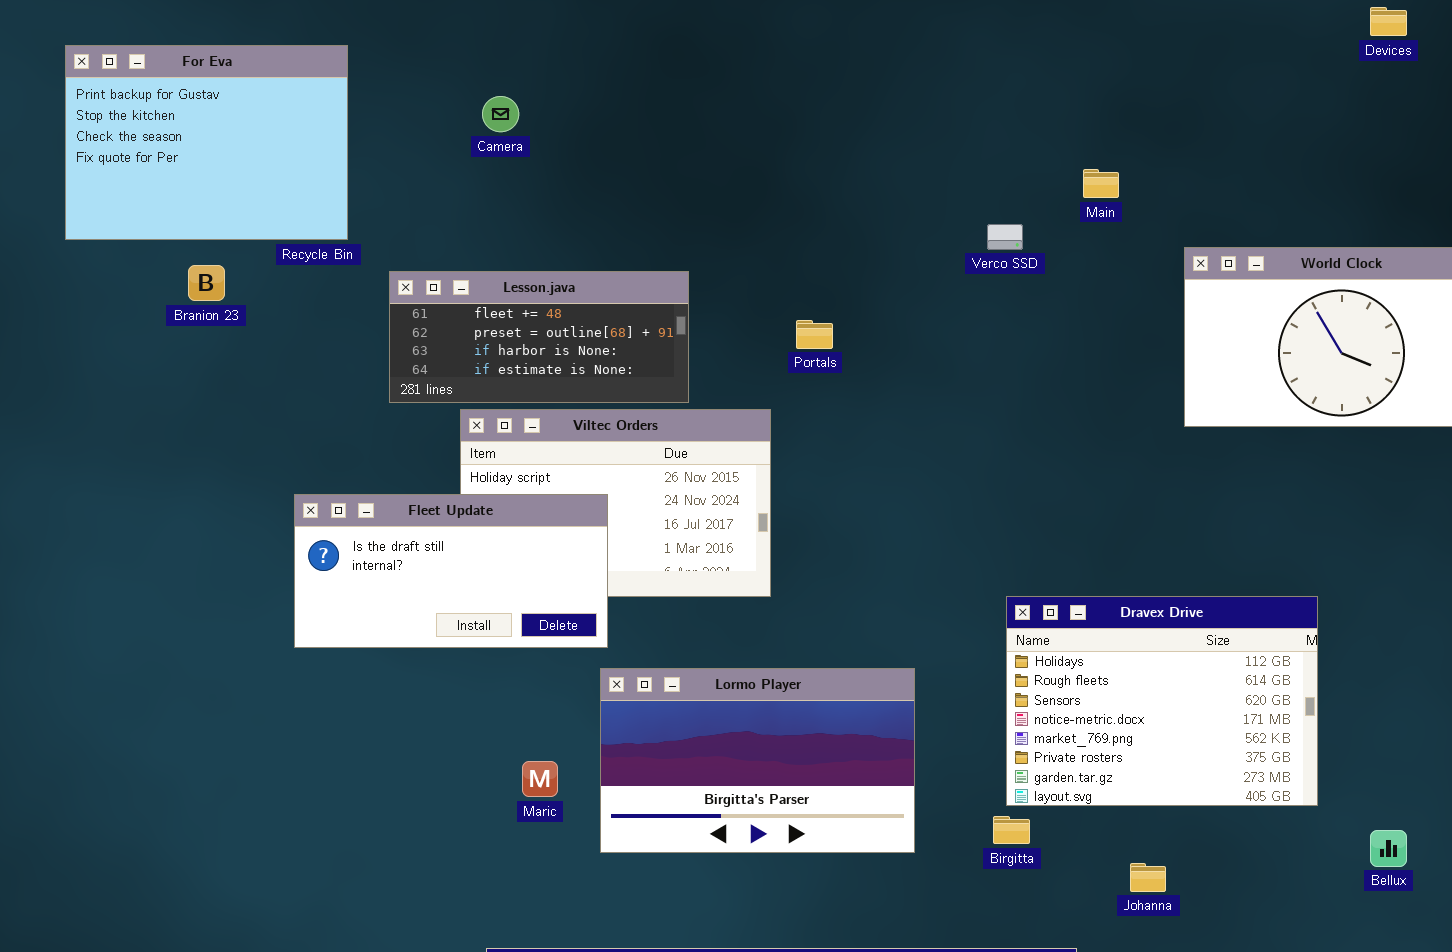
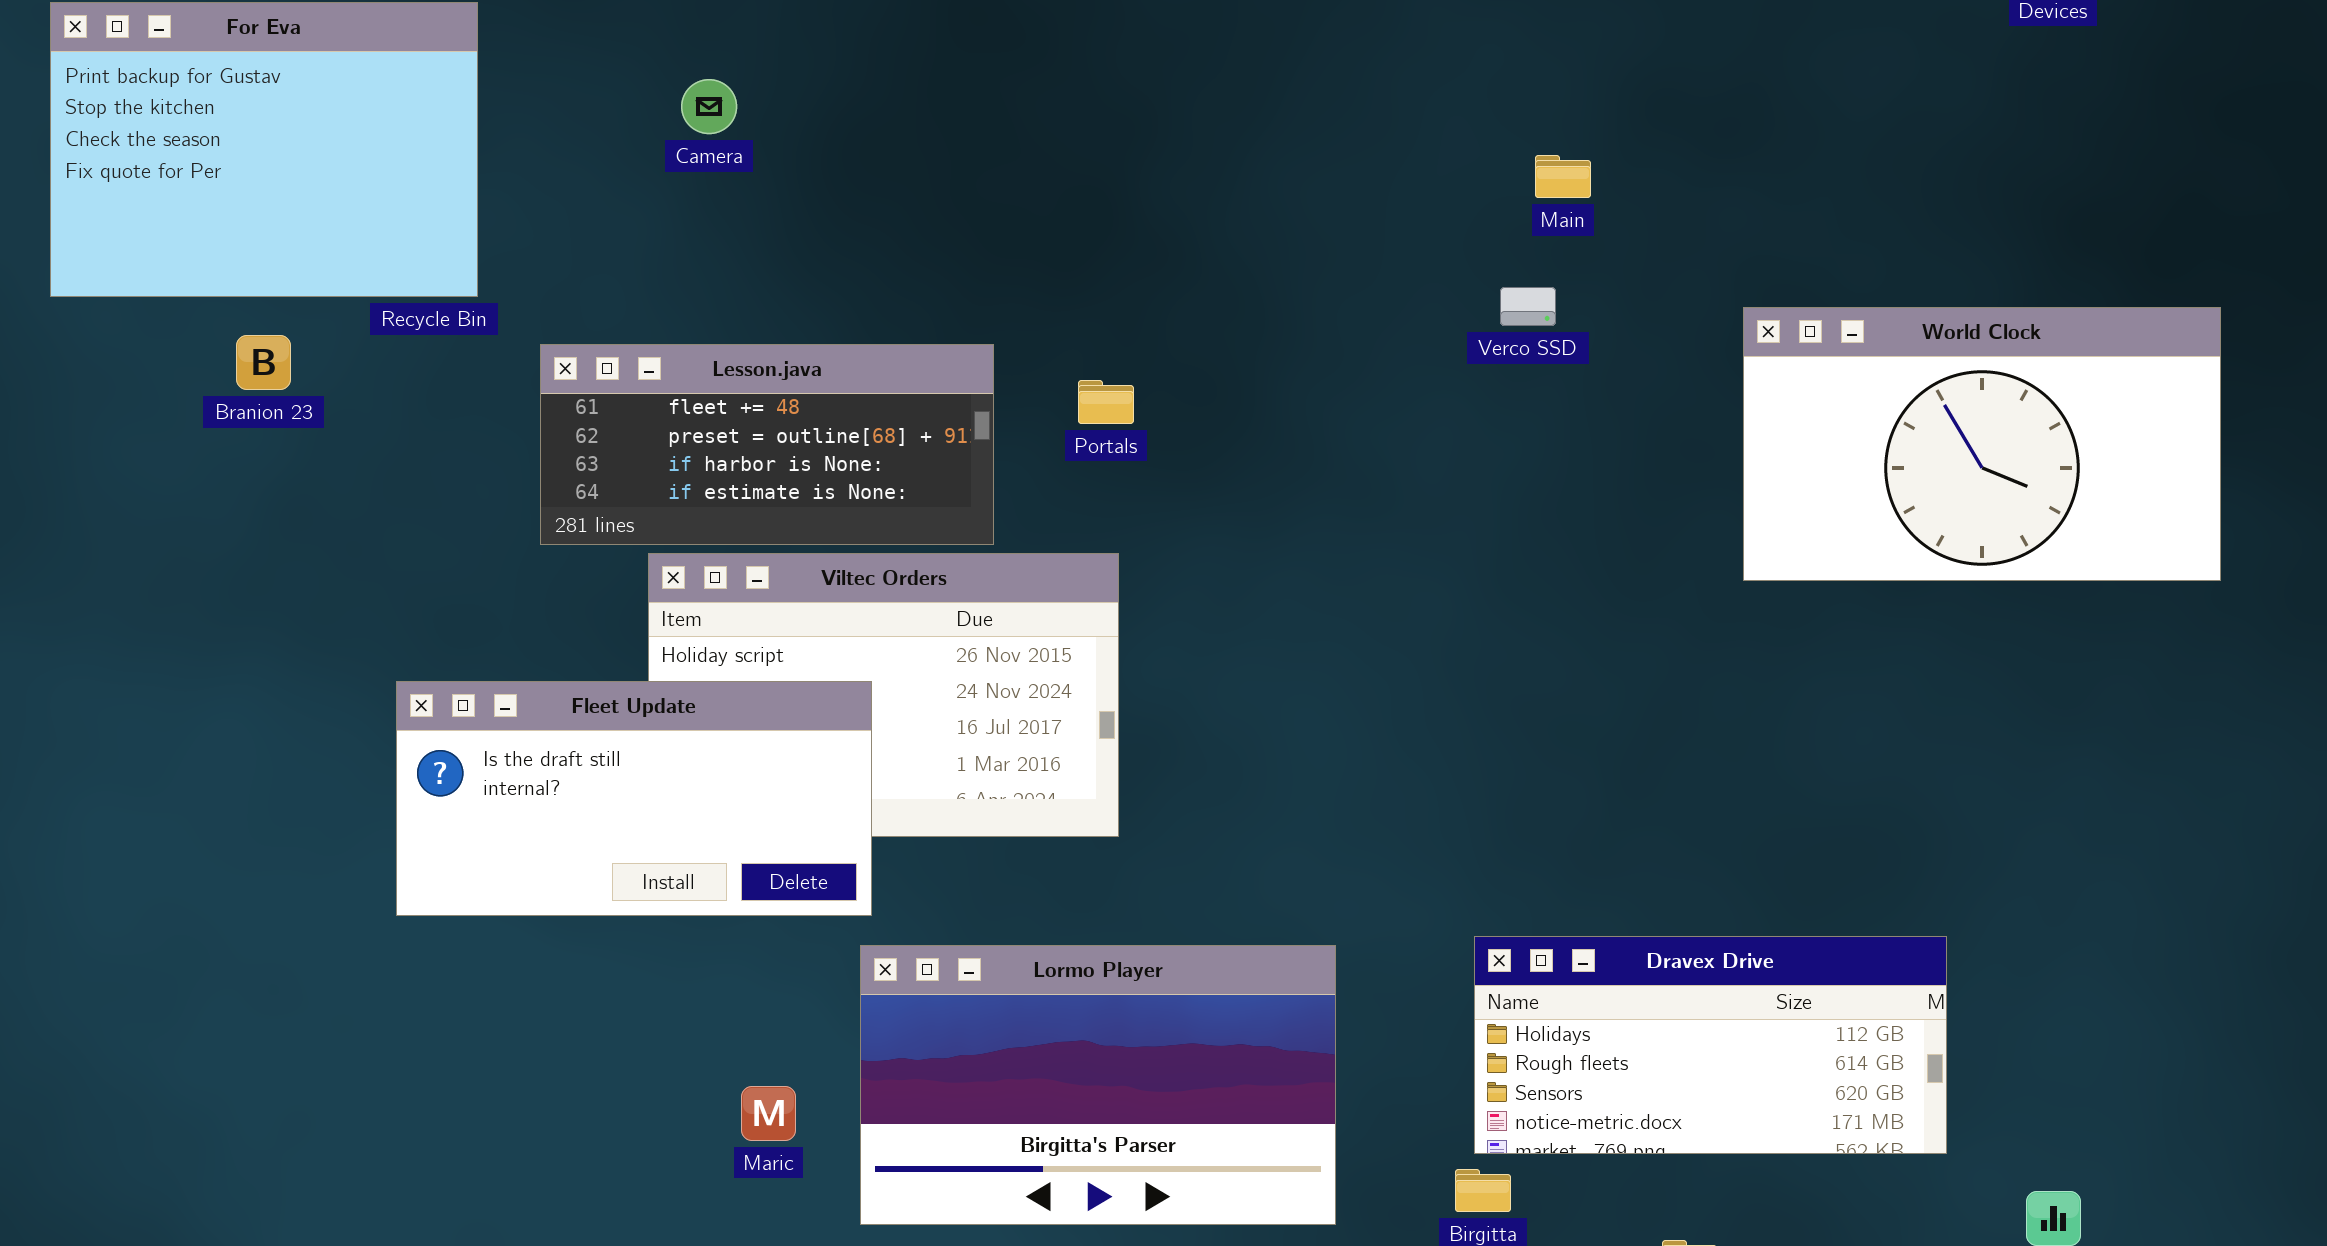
Main: [1083,169,1119,198] -> [1535,155,1591,198], moved
Verco SSD: [987,224,1023,250] -> [1500,287,1556,326], moved
Portals: [796,320,833,349] -> [1078,380,1134,424], moved
Dravex Drive: [1006,596,1318,806] -> [1474,936,1947,1154], resized

